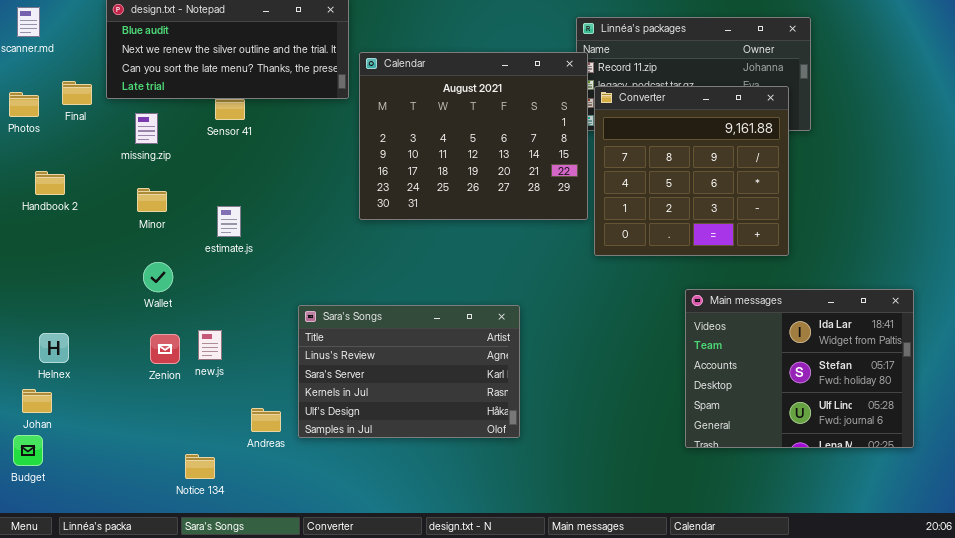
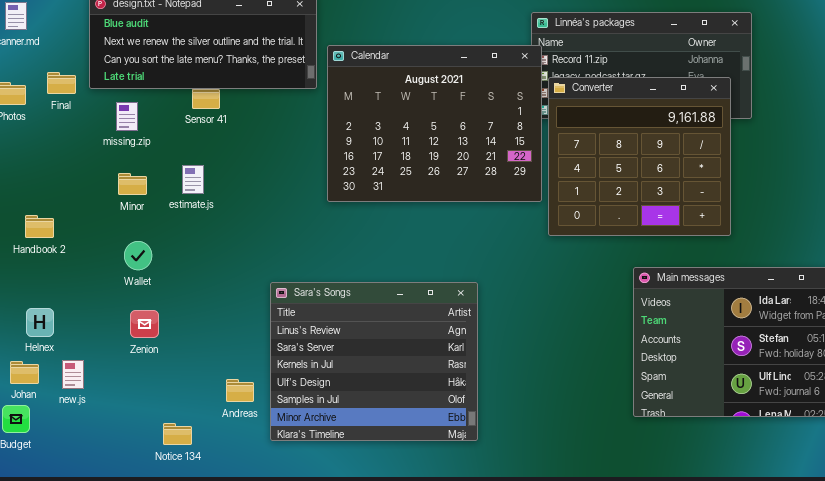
Handbook 2: [35,171,65,195] -> [25,215,54,238], moved
estimate.js: [217,206,241,237] -> [182,165,204,194], moved
Sara's Songs: [298,305,520,438] -> [270,282,478,441], resized
new.js: [198,330,222,360] -> [62,360,84,389], moved

